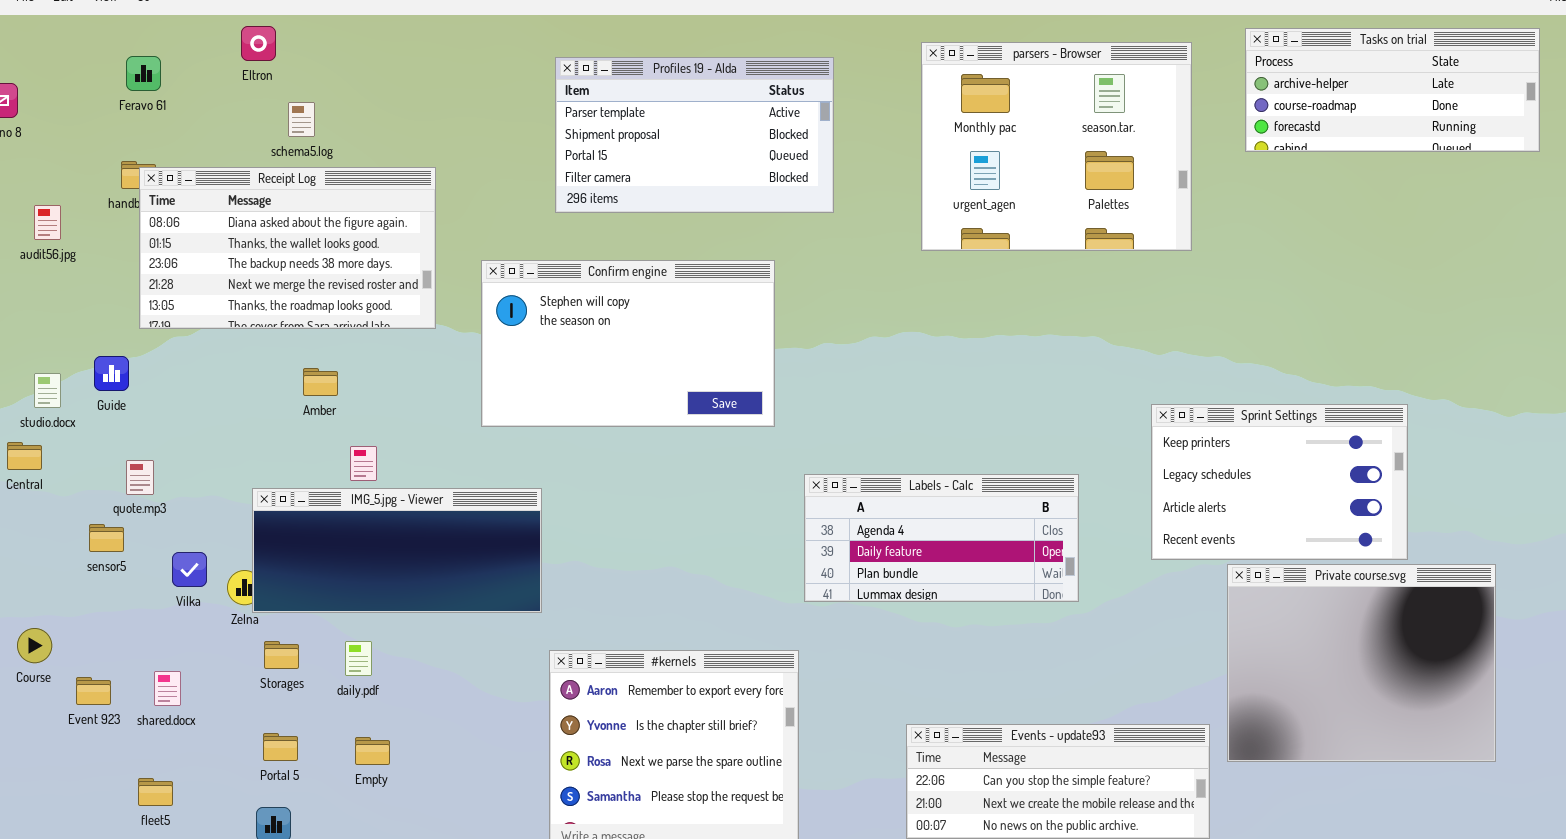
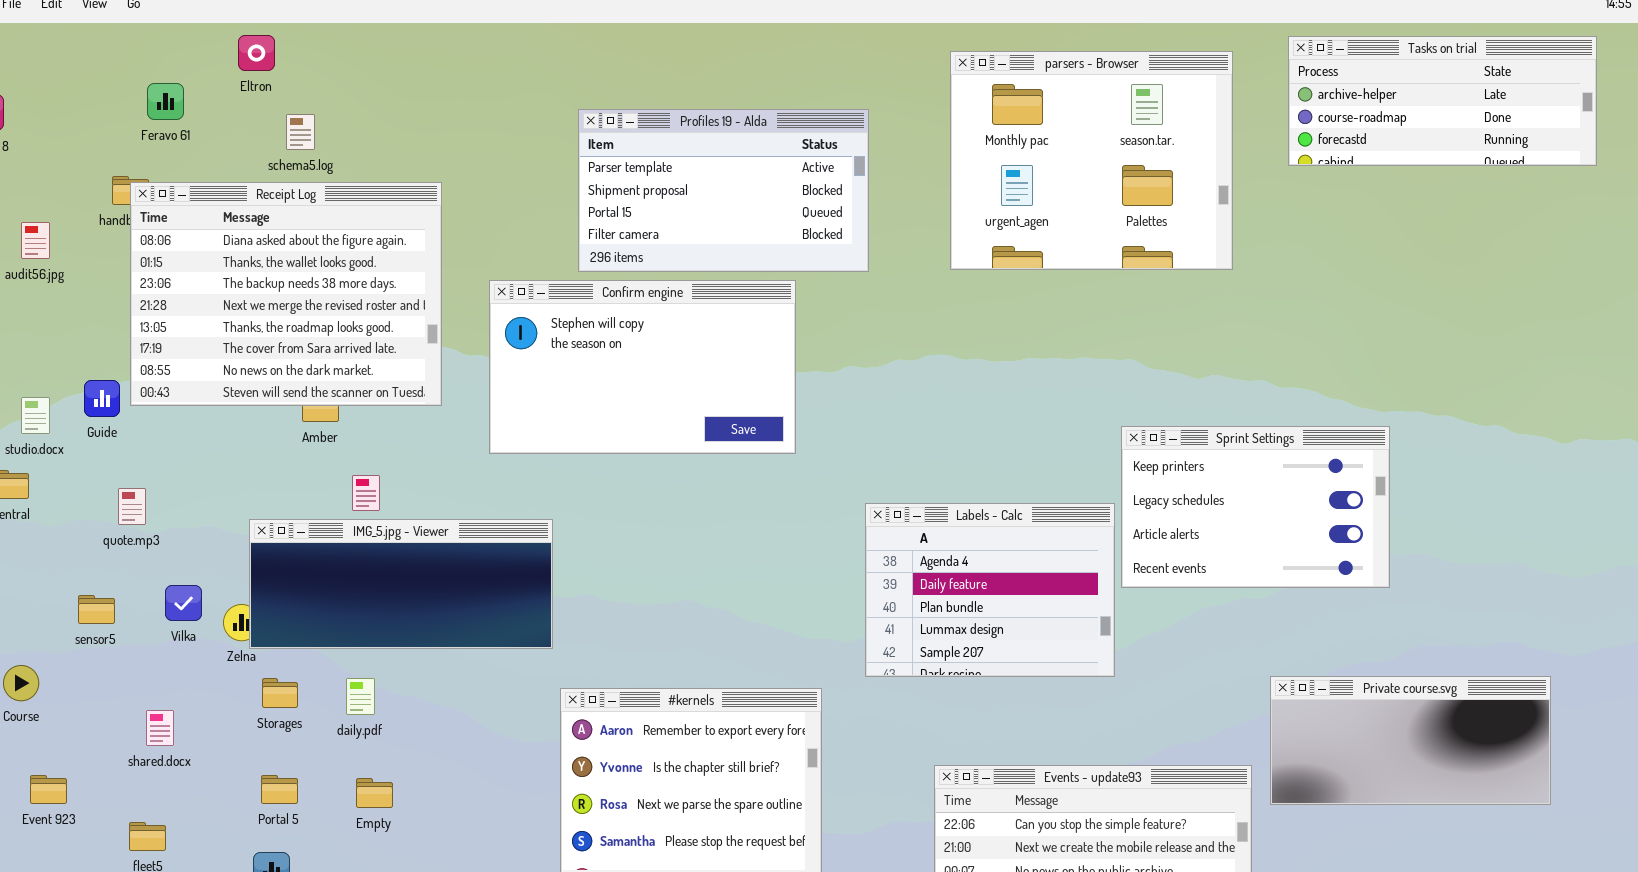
Feravo 61: [126,56,161,91] -> [147,83,184,120], moved
Profiles 19 - Alda: [555,57,834,213] -> [578,109,869,272], moved
Receipt Log: [139,167,436,329] -> [130,182,442,406], resized
Sprint Settings: [1151,404,1408,560] -> [1121,426,1390,588], moved
Labels - Calc: [804,474,1079,602] -> [865,503,1115,677], resized
sensor5: [89,524,124,552] -> [78,595,115,624], moved
Private course.svg: [1227,564,1496,762] -> [1270,676,1551,805], resized
Event 923: [76,677,111,705] -> [30,775,67,804], moved

